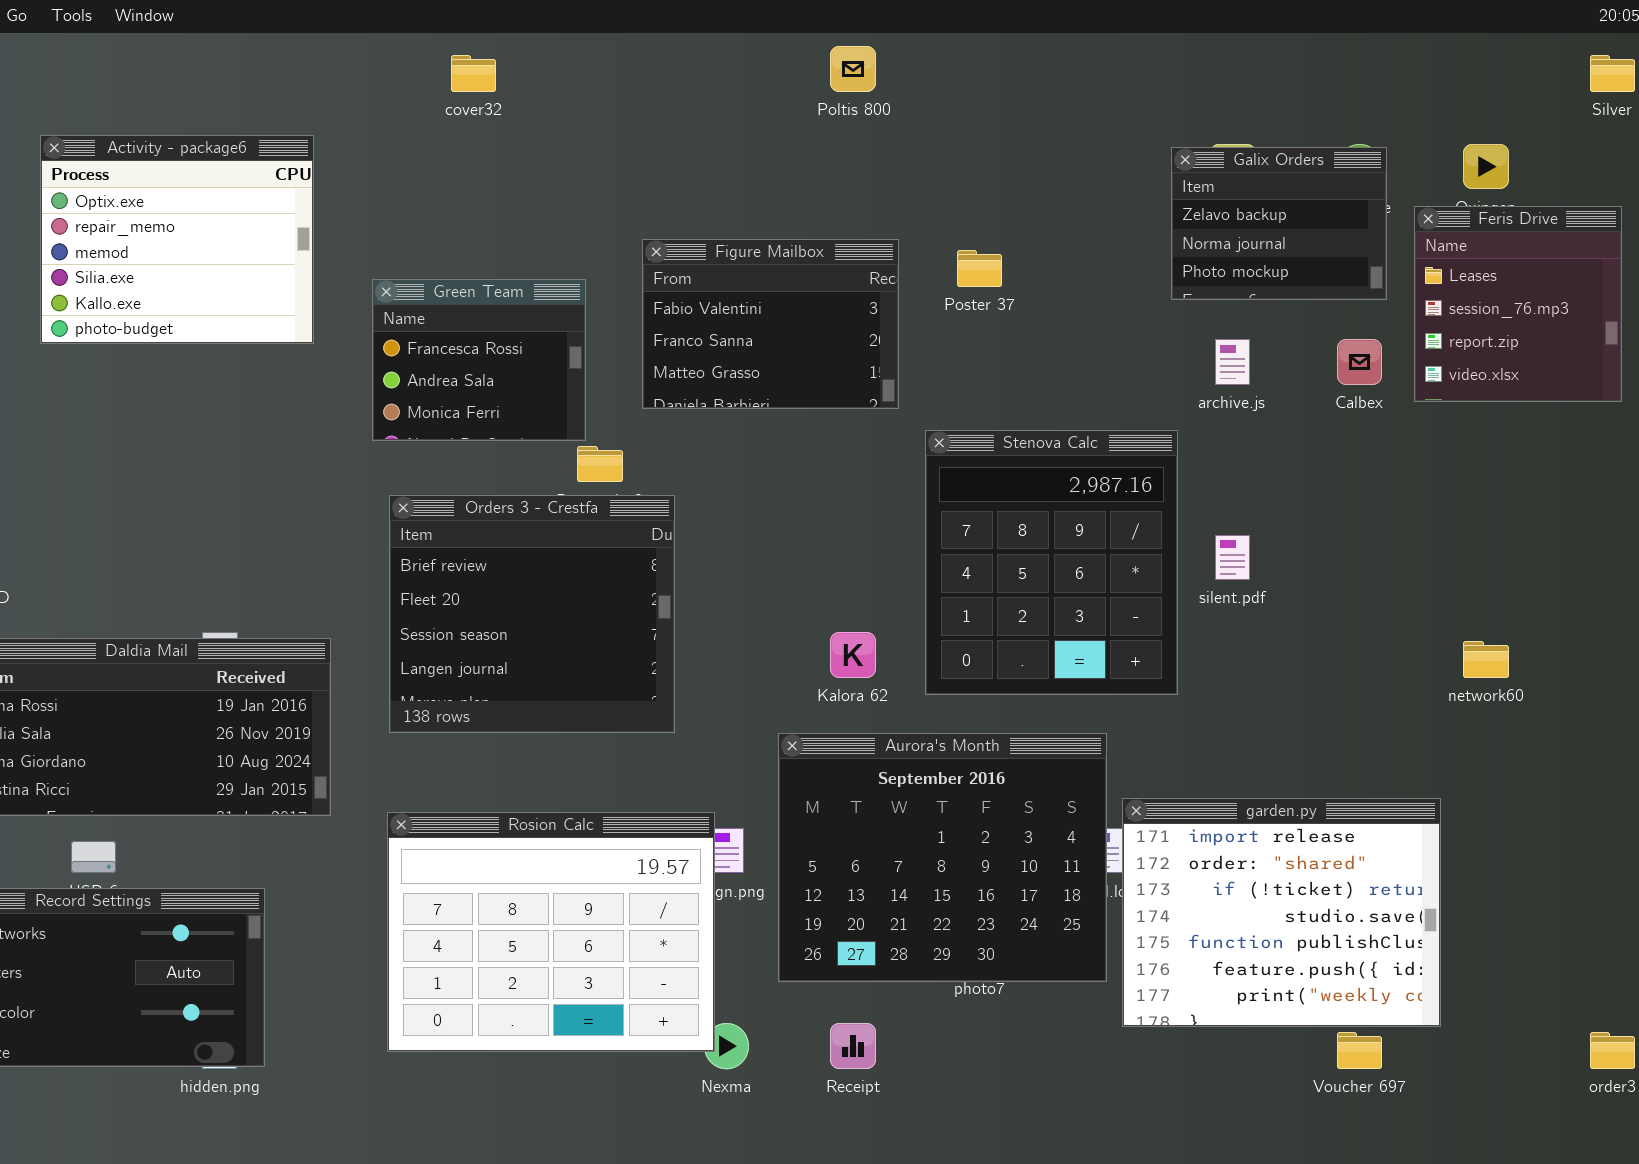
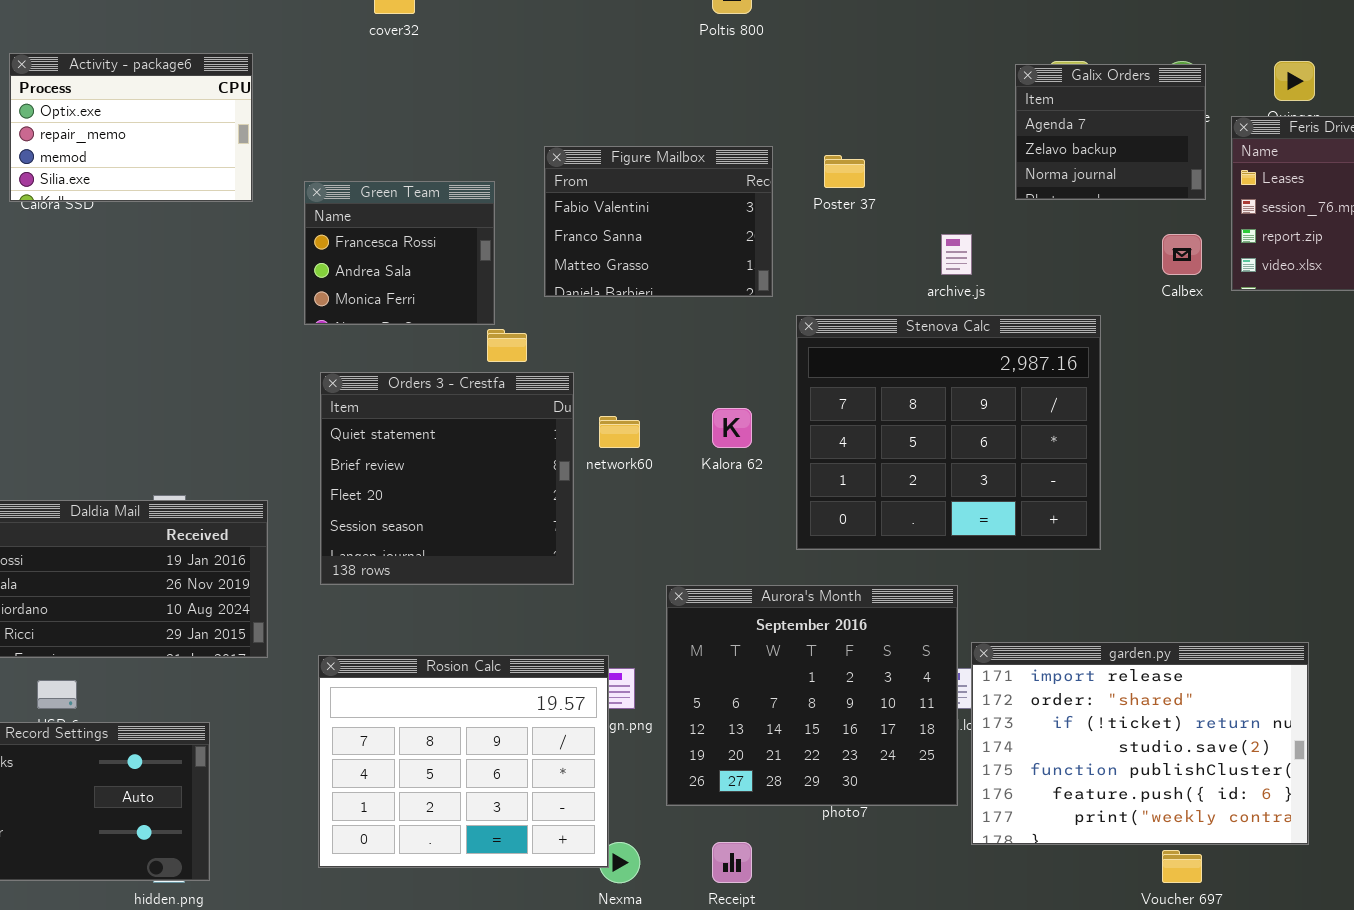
Activity - package6: [40,135,314,344] -> [9,53,253,202], resized
Galix Orders: [1171,147,1387,300] -> [1015,64,1206,200], scrolled up 1 row
archive.js: [1215,339,1250,385] -> [941,234,972,275], moved
Stenova Calc: [925,430,1178,695] -> [796,315,1101,550], resized
Orders 3 - Crestfa: [389,495,675,733] -> [320,372,574,585], scrolled up 1 row
Kalora 62: [830,632,876,678] -> [712,408,752,448], moved
network60: [1463,641,1509,678] -> [599,416,640,448], moved
garden.py: [1122,798,1441,1027] -> [971,642,1309,845], resized

